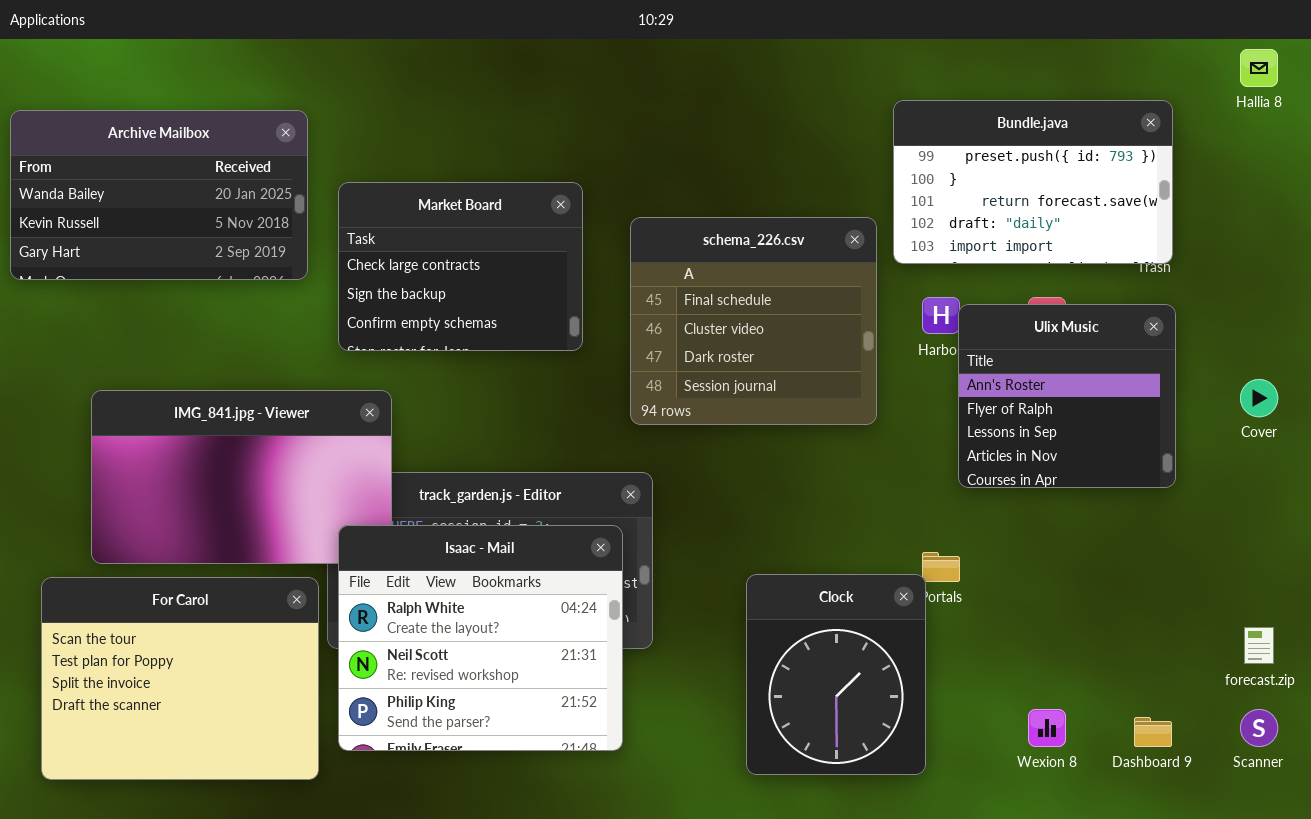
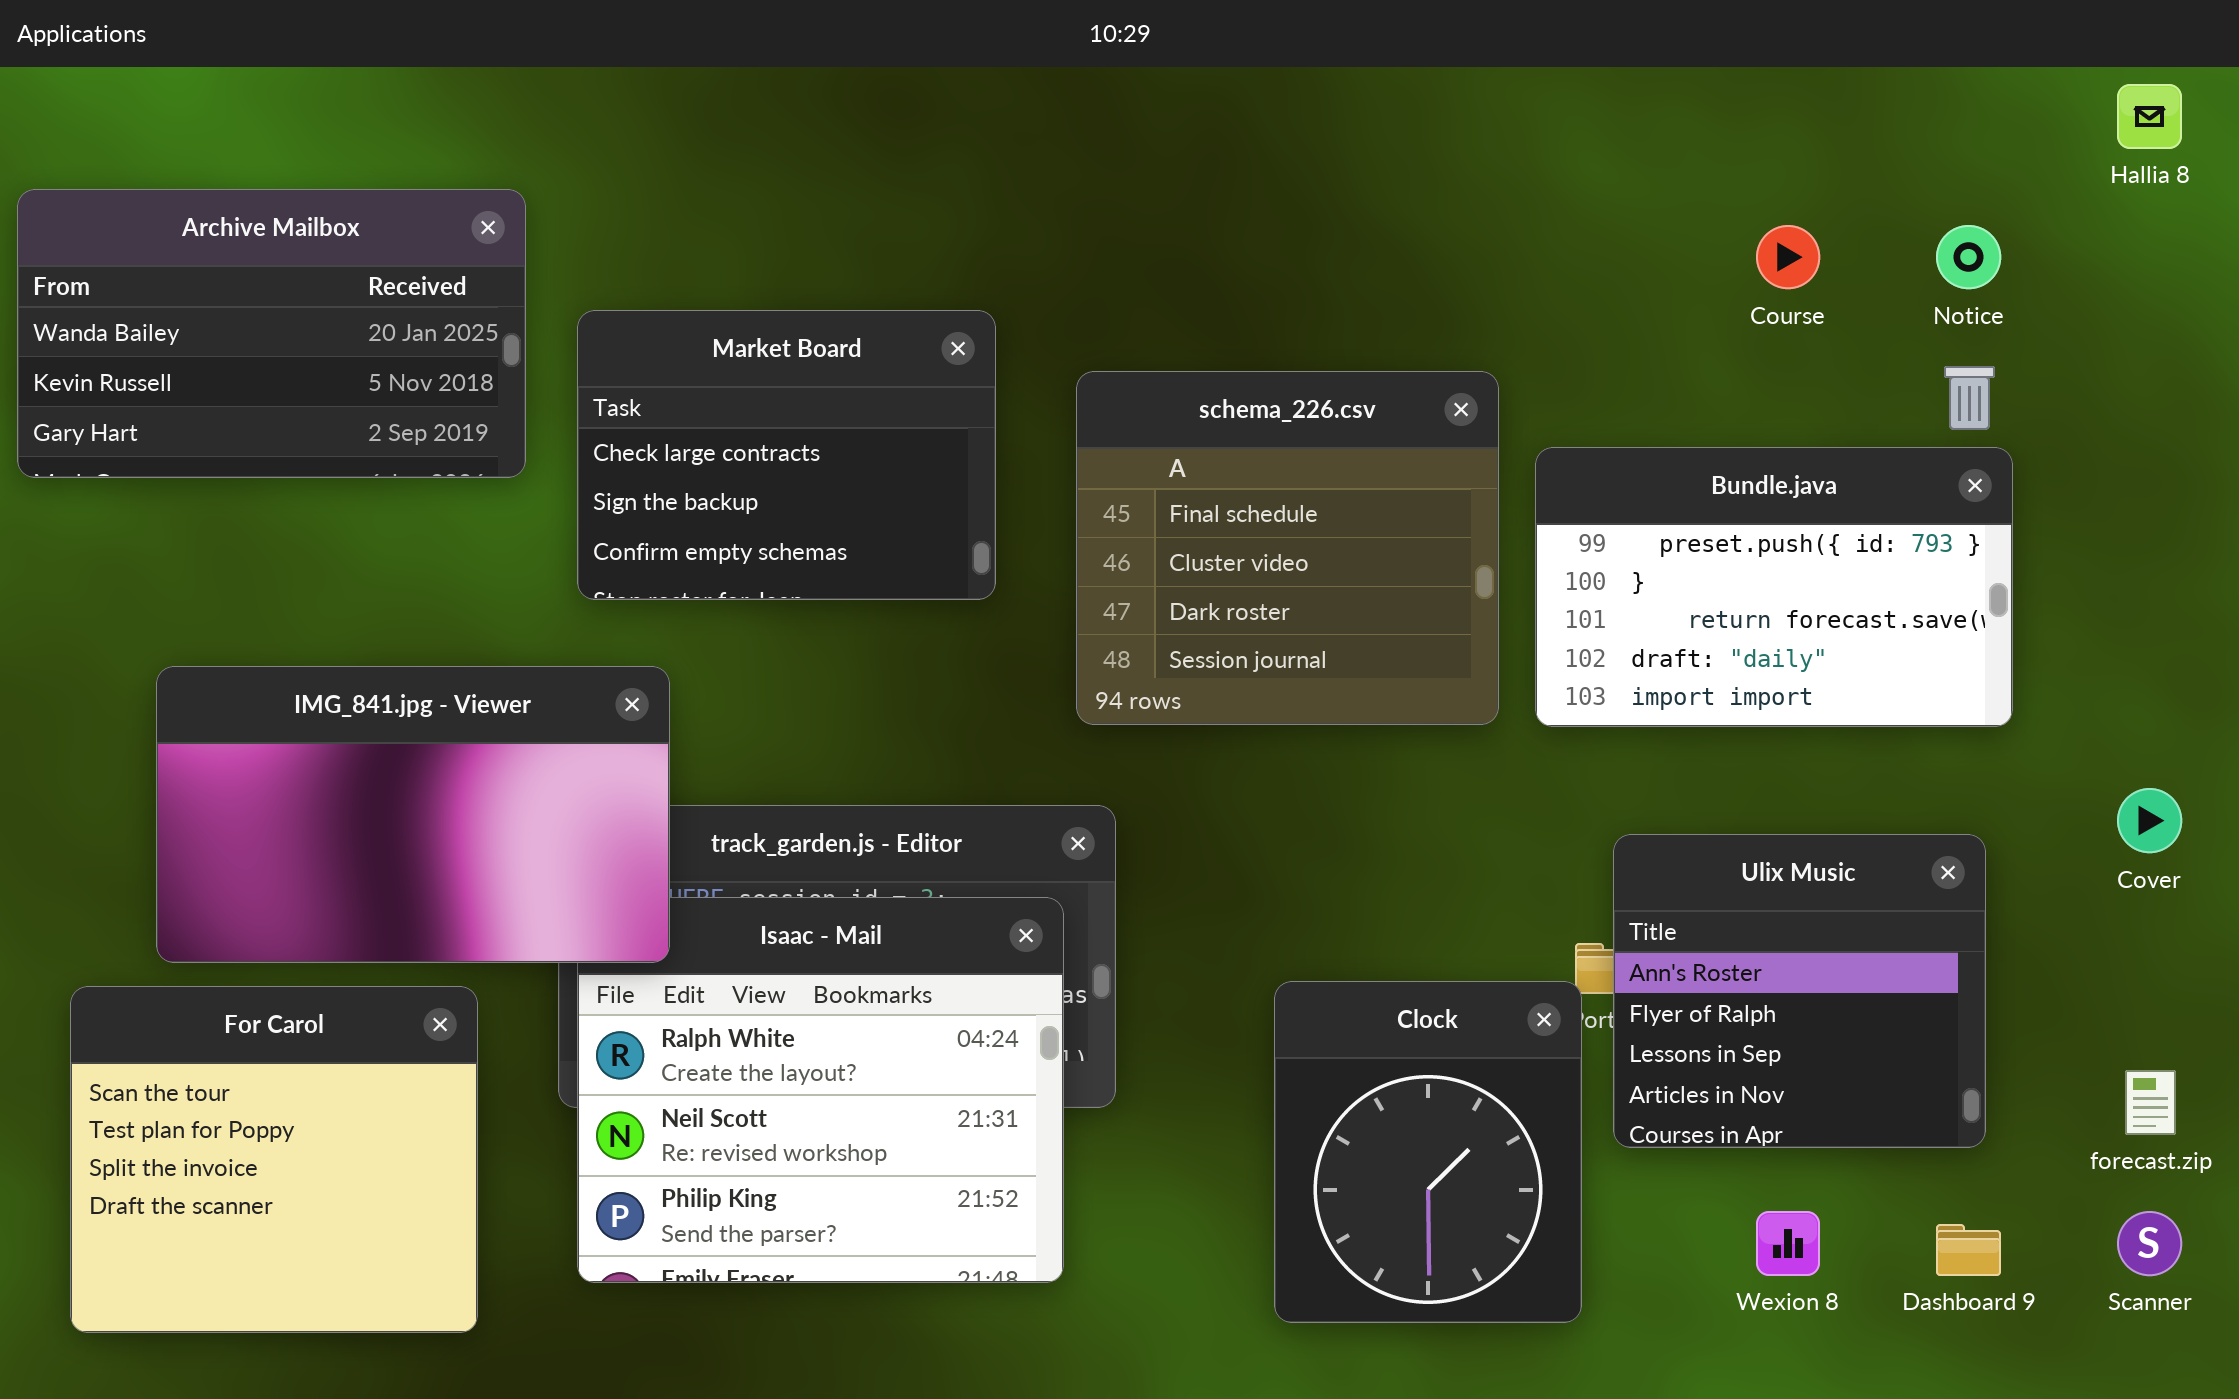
Bundle.java: [893,100,1173,264] -> [1535,447,2013,727], moved
Ulix Music: [958,304,1176,488] -> [1613,834,1986,1148], moved
Cover: [1240,379,1278,417] -> [2117,788,2182,853], moved
IMG_841.jpg - Viewer: [91,390,392,564] -> [156,666,670,963], raised
For Carol: [41,577,319,780] -> [70,986,478,1333], resized

